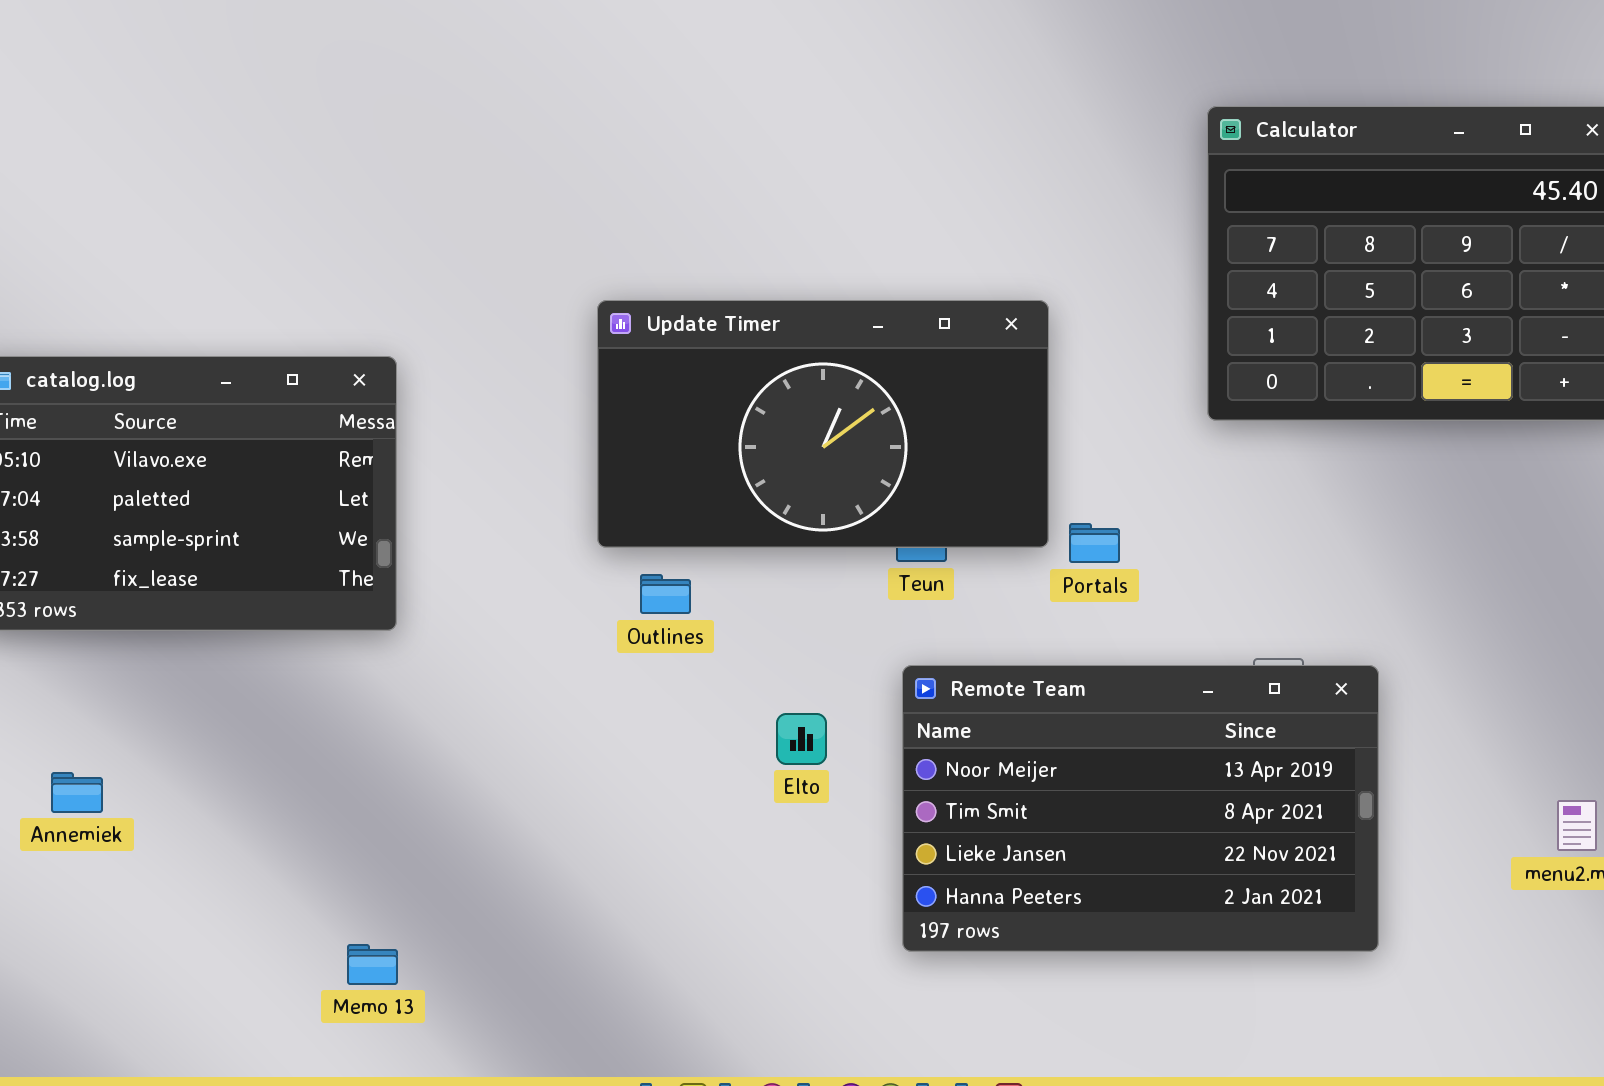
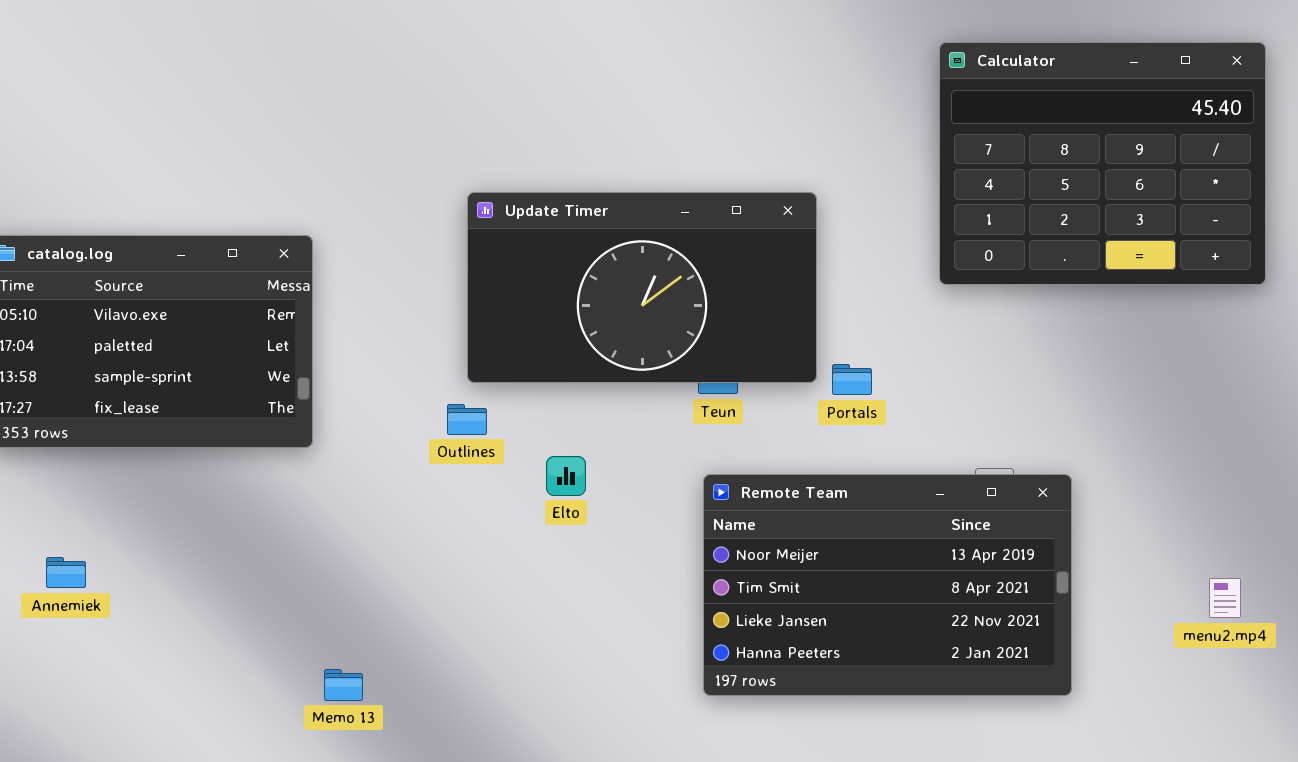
Outlines: [640,574,691,614] -> [447,404,487,435], moved
Elto: [776,713,827,765] -> [546,456,586,496], moved
Memo 13: [347,944,398,985] -> [324,669,363,701], moved

